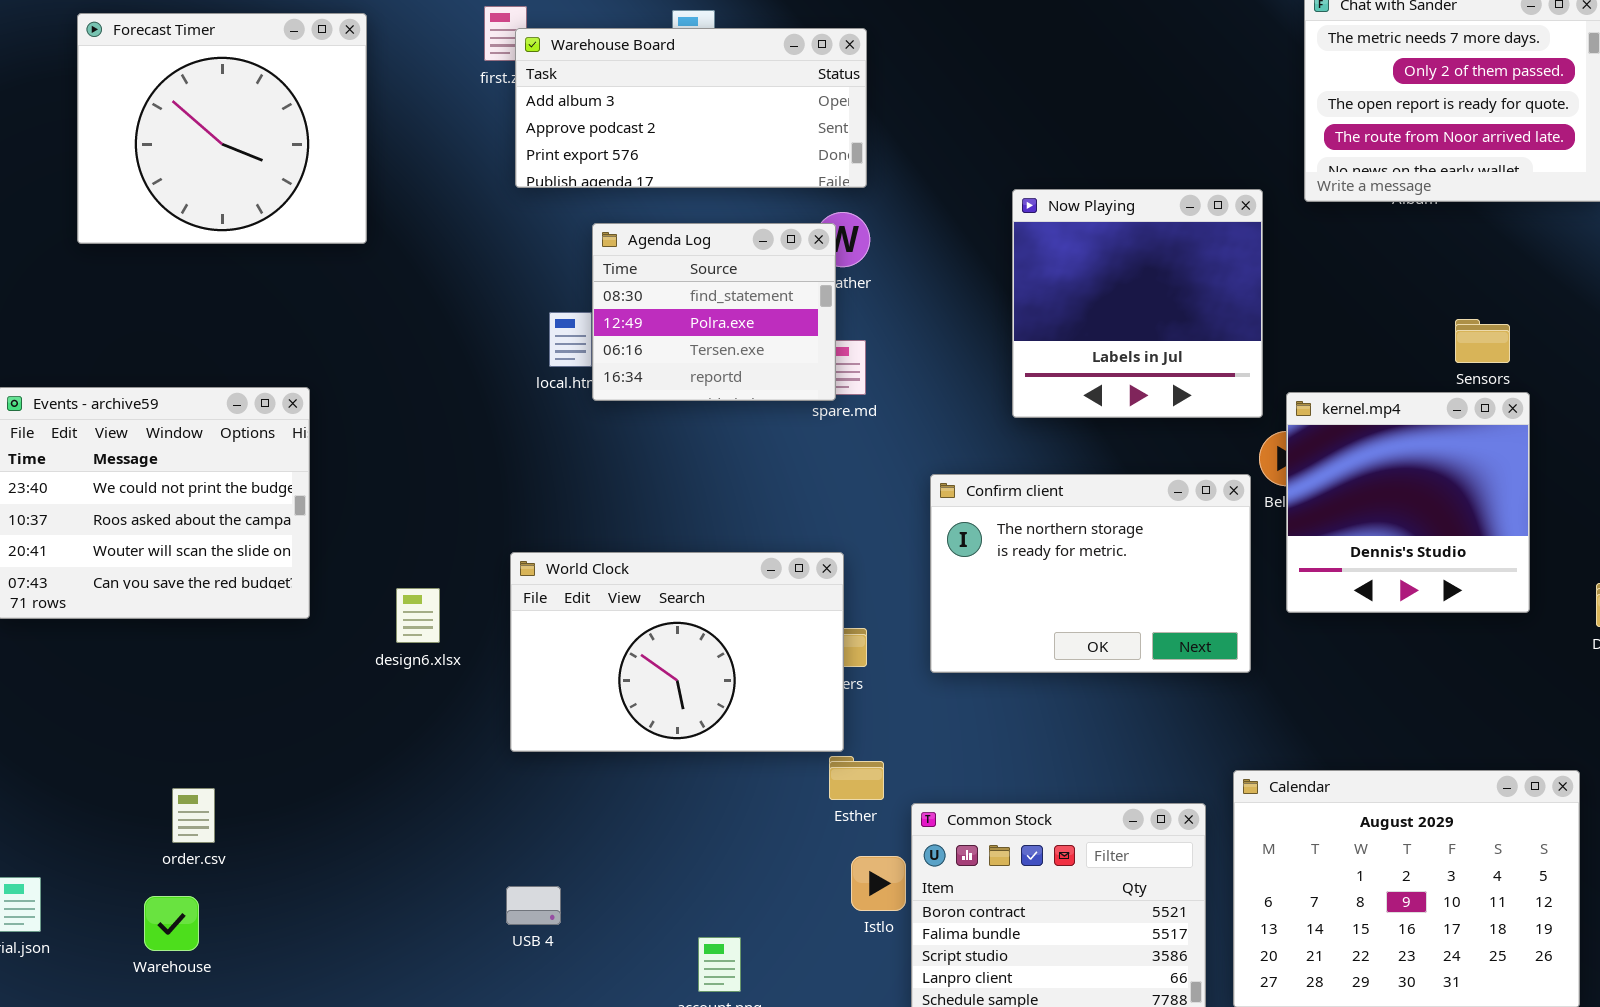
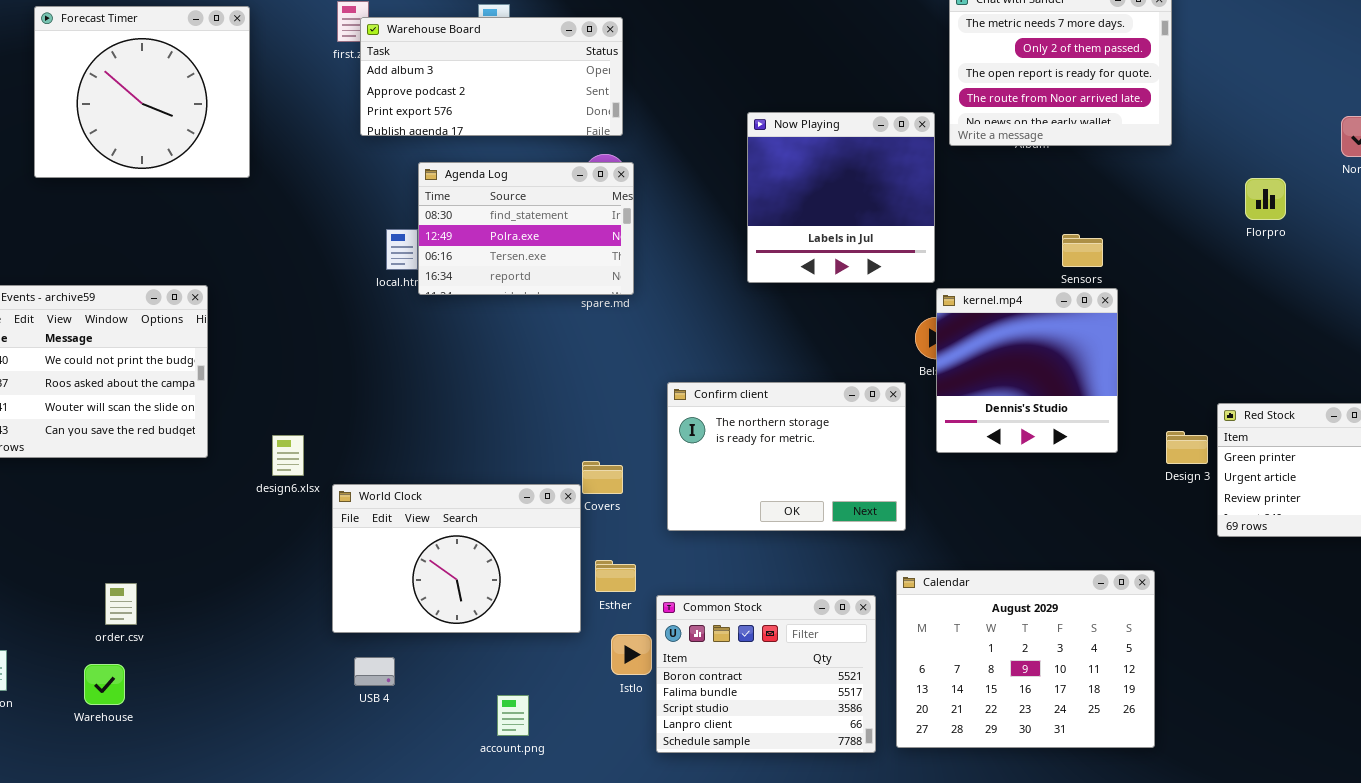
Now Playing: [1012,189,1263,418] -> [747,112,935,283], moved
Agenda Log: [592,223,836,401] -> [418,162,634,295], resized
Confirm client: [930,474,1251,673] -> [667,382,906,531], moved
World Clock: [510,552,844,752] -> [332,484,581,633], moved

